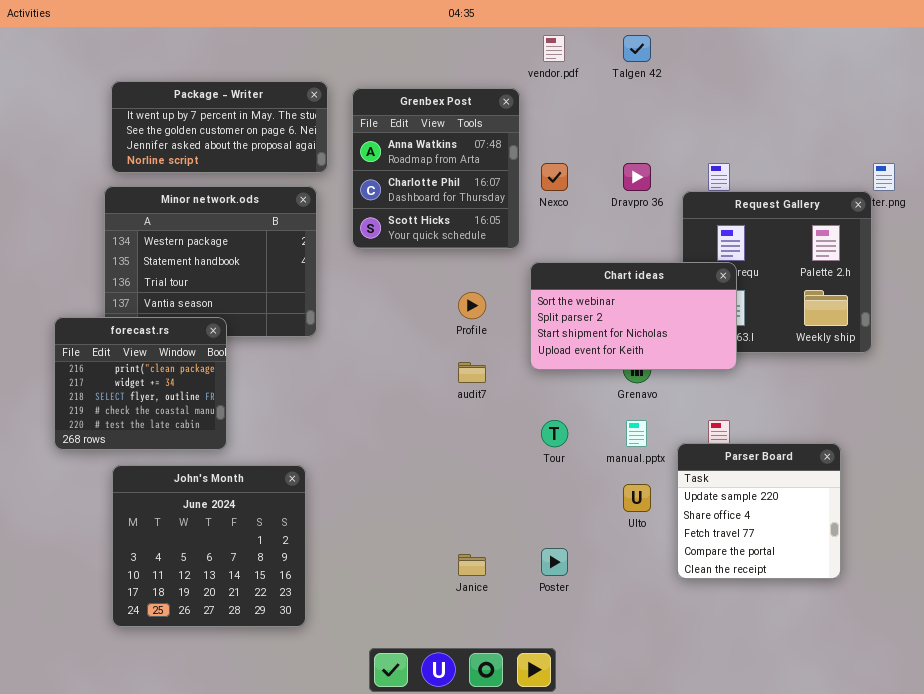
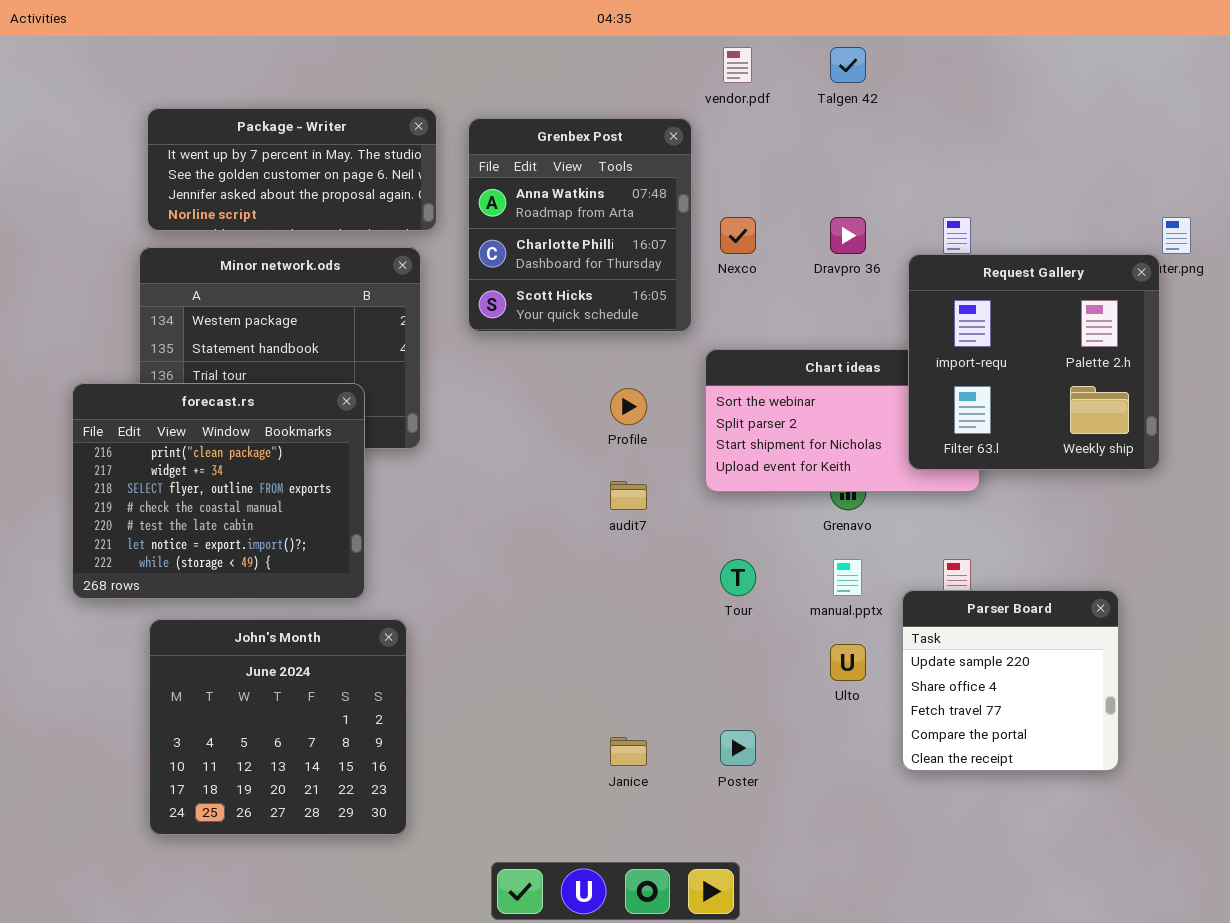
Request Gallery: [682,191,872,353] -> [908,254,1160,470], raised
forecast.rs: [54,317,227,450] -> [72,383,365,599], resized

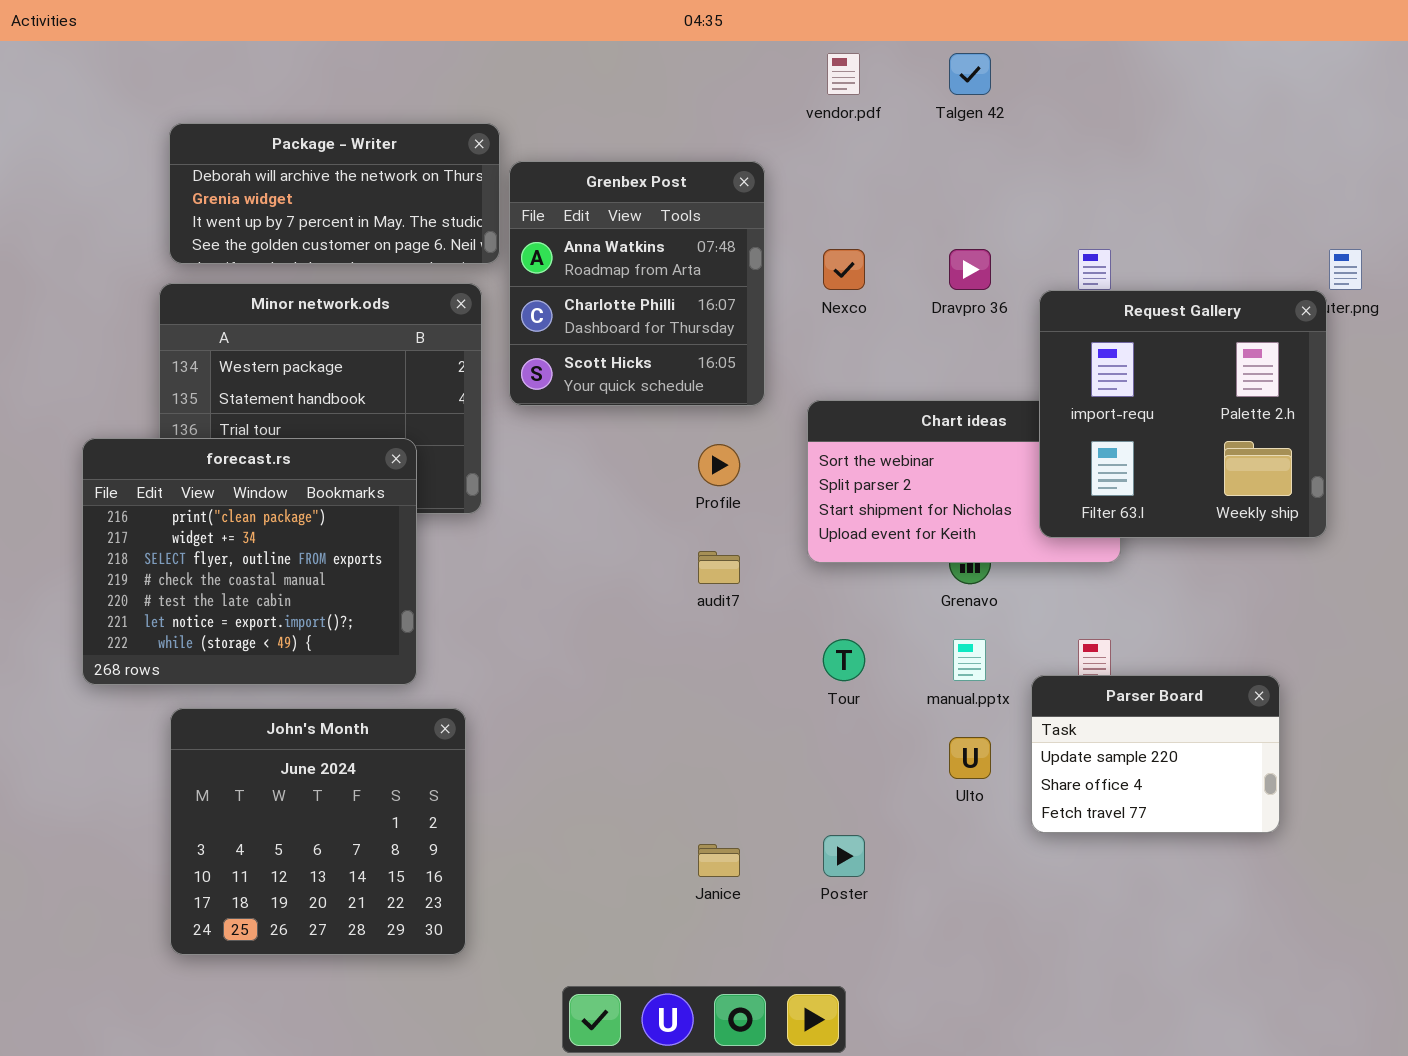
Package - Writer: [147,108,437,231] -> [169,123,500,264], scrolled up 2 rows
Grenbex Post: [468,118,692,332] -> [509,161,765,406], moved
Parser Board: [902,590,1119,771] -> [1031,675,1280,833], resized

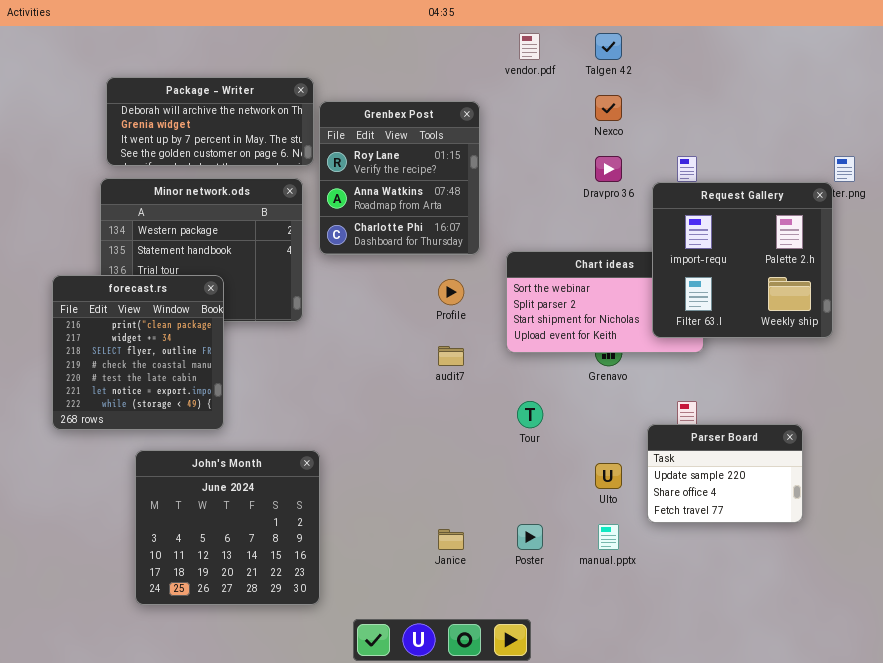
Grenbex Post: [509,161,765,406] -> [319,101,480,255], scrolled up 1 row
Nexco: [823,249,865,290] -> [595,95,622,121], moved
forecast.rs: [82,438,417,685] -> [52,275,224,430], resized
manual.pptx: [953,639,986,681] -> [598,524,619,550], moved
John's Month: [170,708,466,955] -> [135,450,320,605], moved

